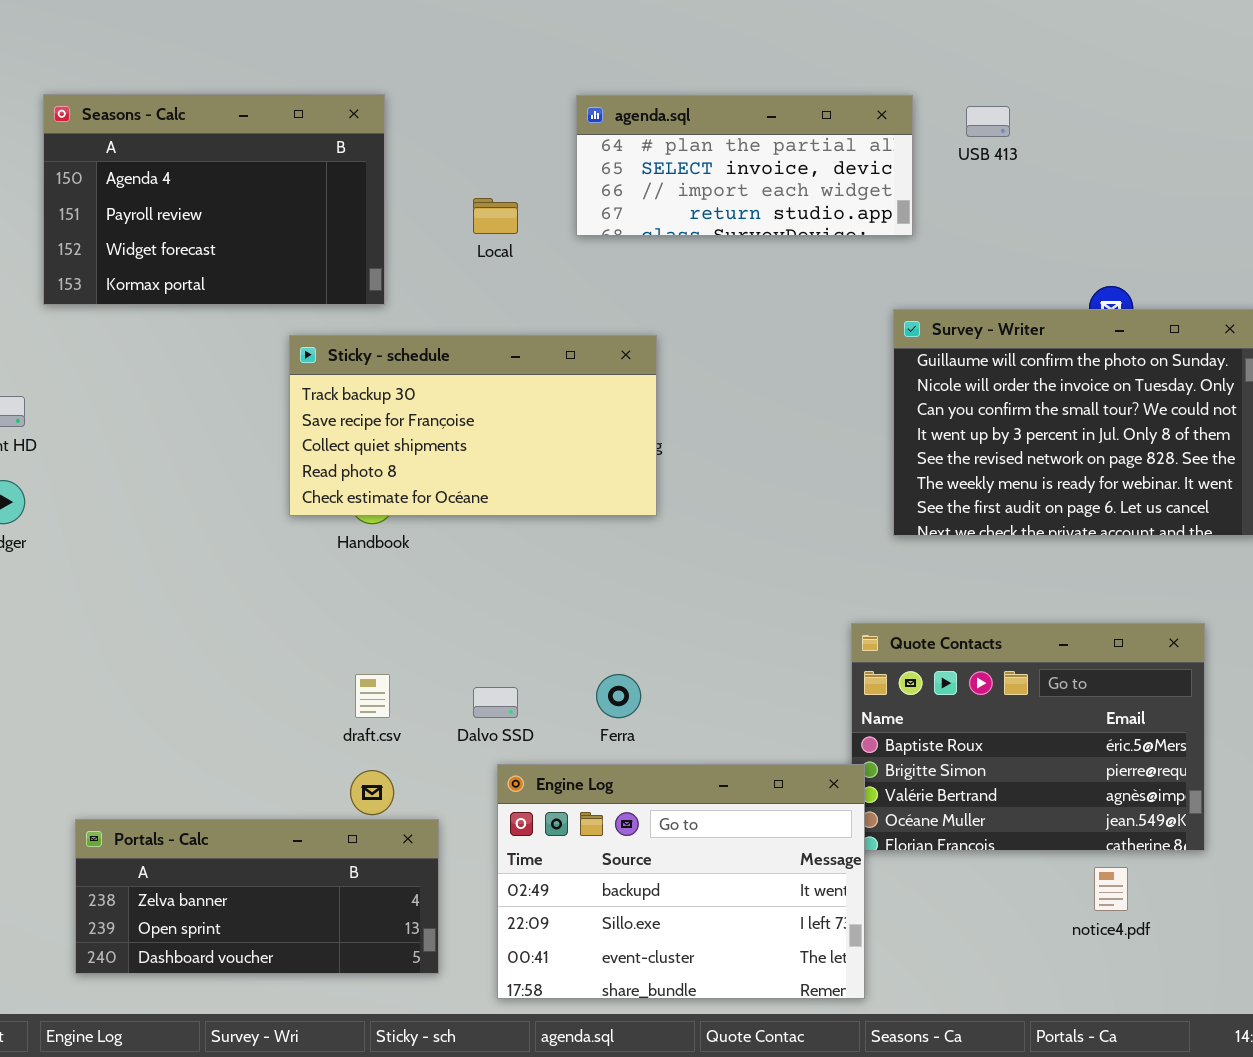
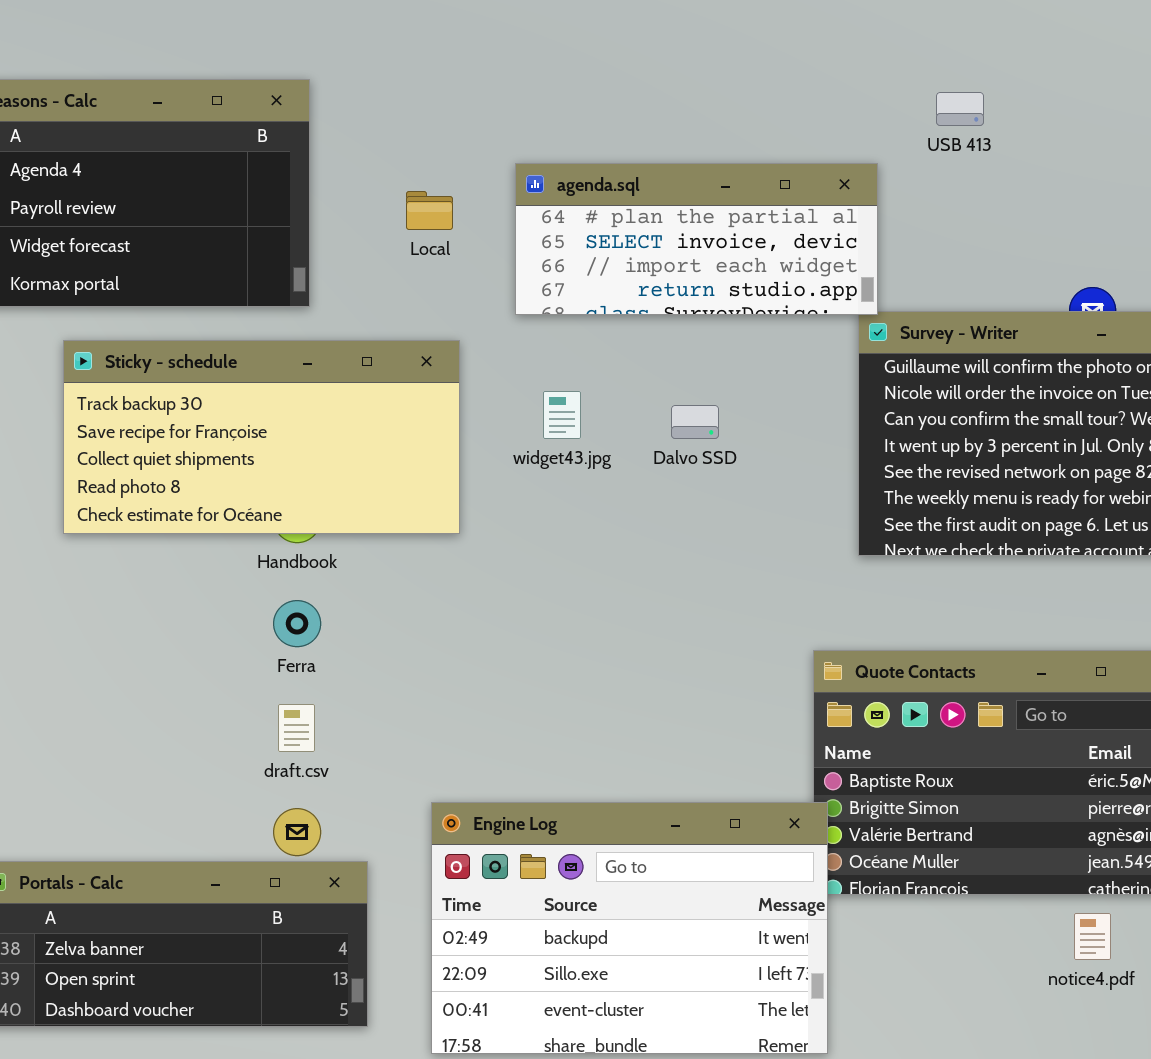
agenda.sql: [576,95,913,236] -> [515,163,878,315], moved
Sticky - schedule: [289,335,657,516] -> [63,340,460,534], moved
Ferra: [596,674,641,718] -> [273,600,321,647], moved
Dalvo SSD: [473,687,518,718] -> [671,405,719,439], moved

